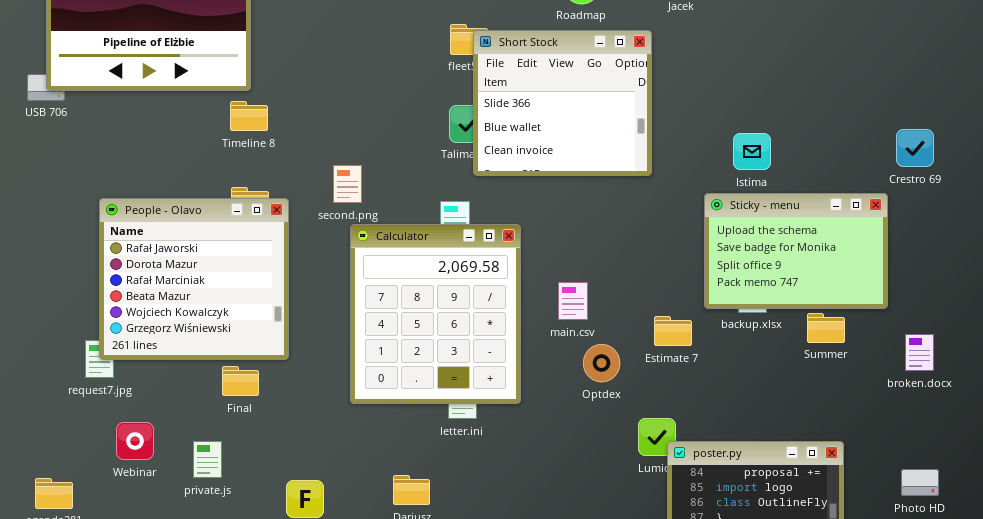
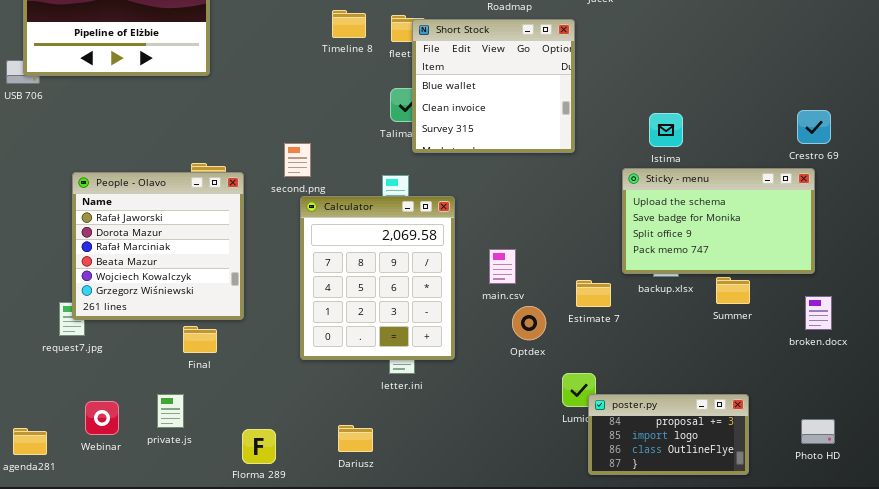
Short Stock: [473,30,652,176] -> [412,19,575,153], scrolled down 1 row
Timeline 8: [230,101,268,131] -> [332,10,366,38], moved
Sticky - menu: [704,193,888,309] -> [622,168,815,274], resized
Webinar: [116,422,154,460] -> [85,401,119,435], moved

